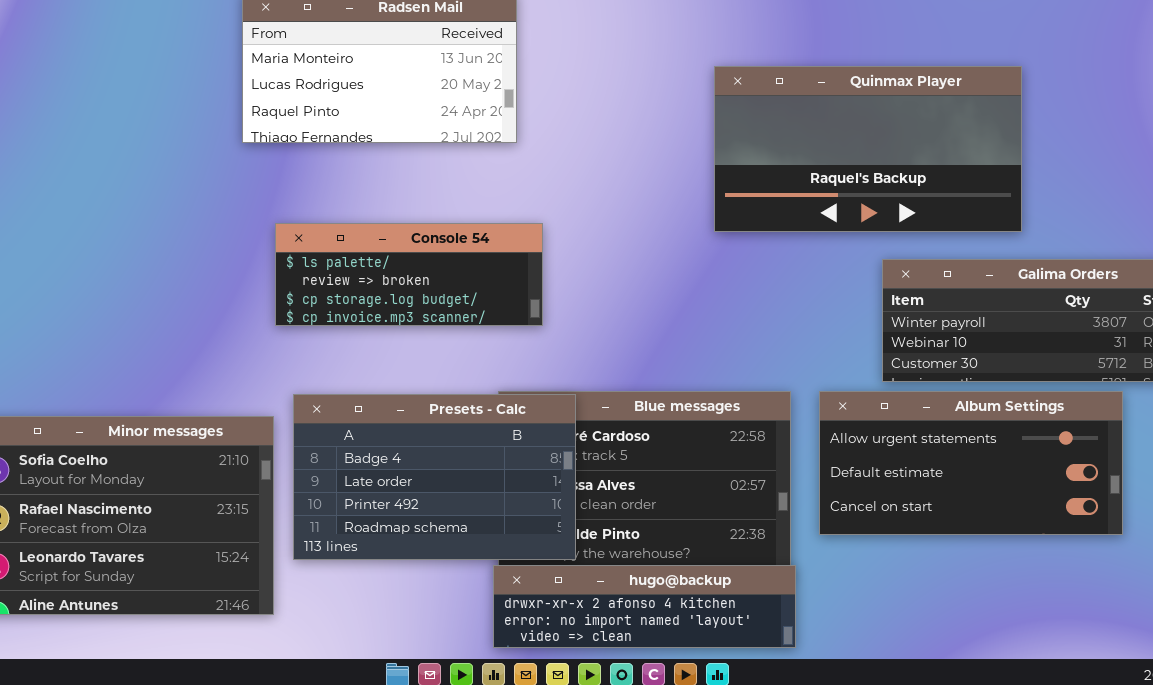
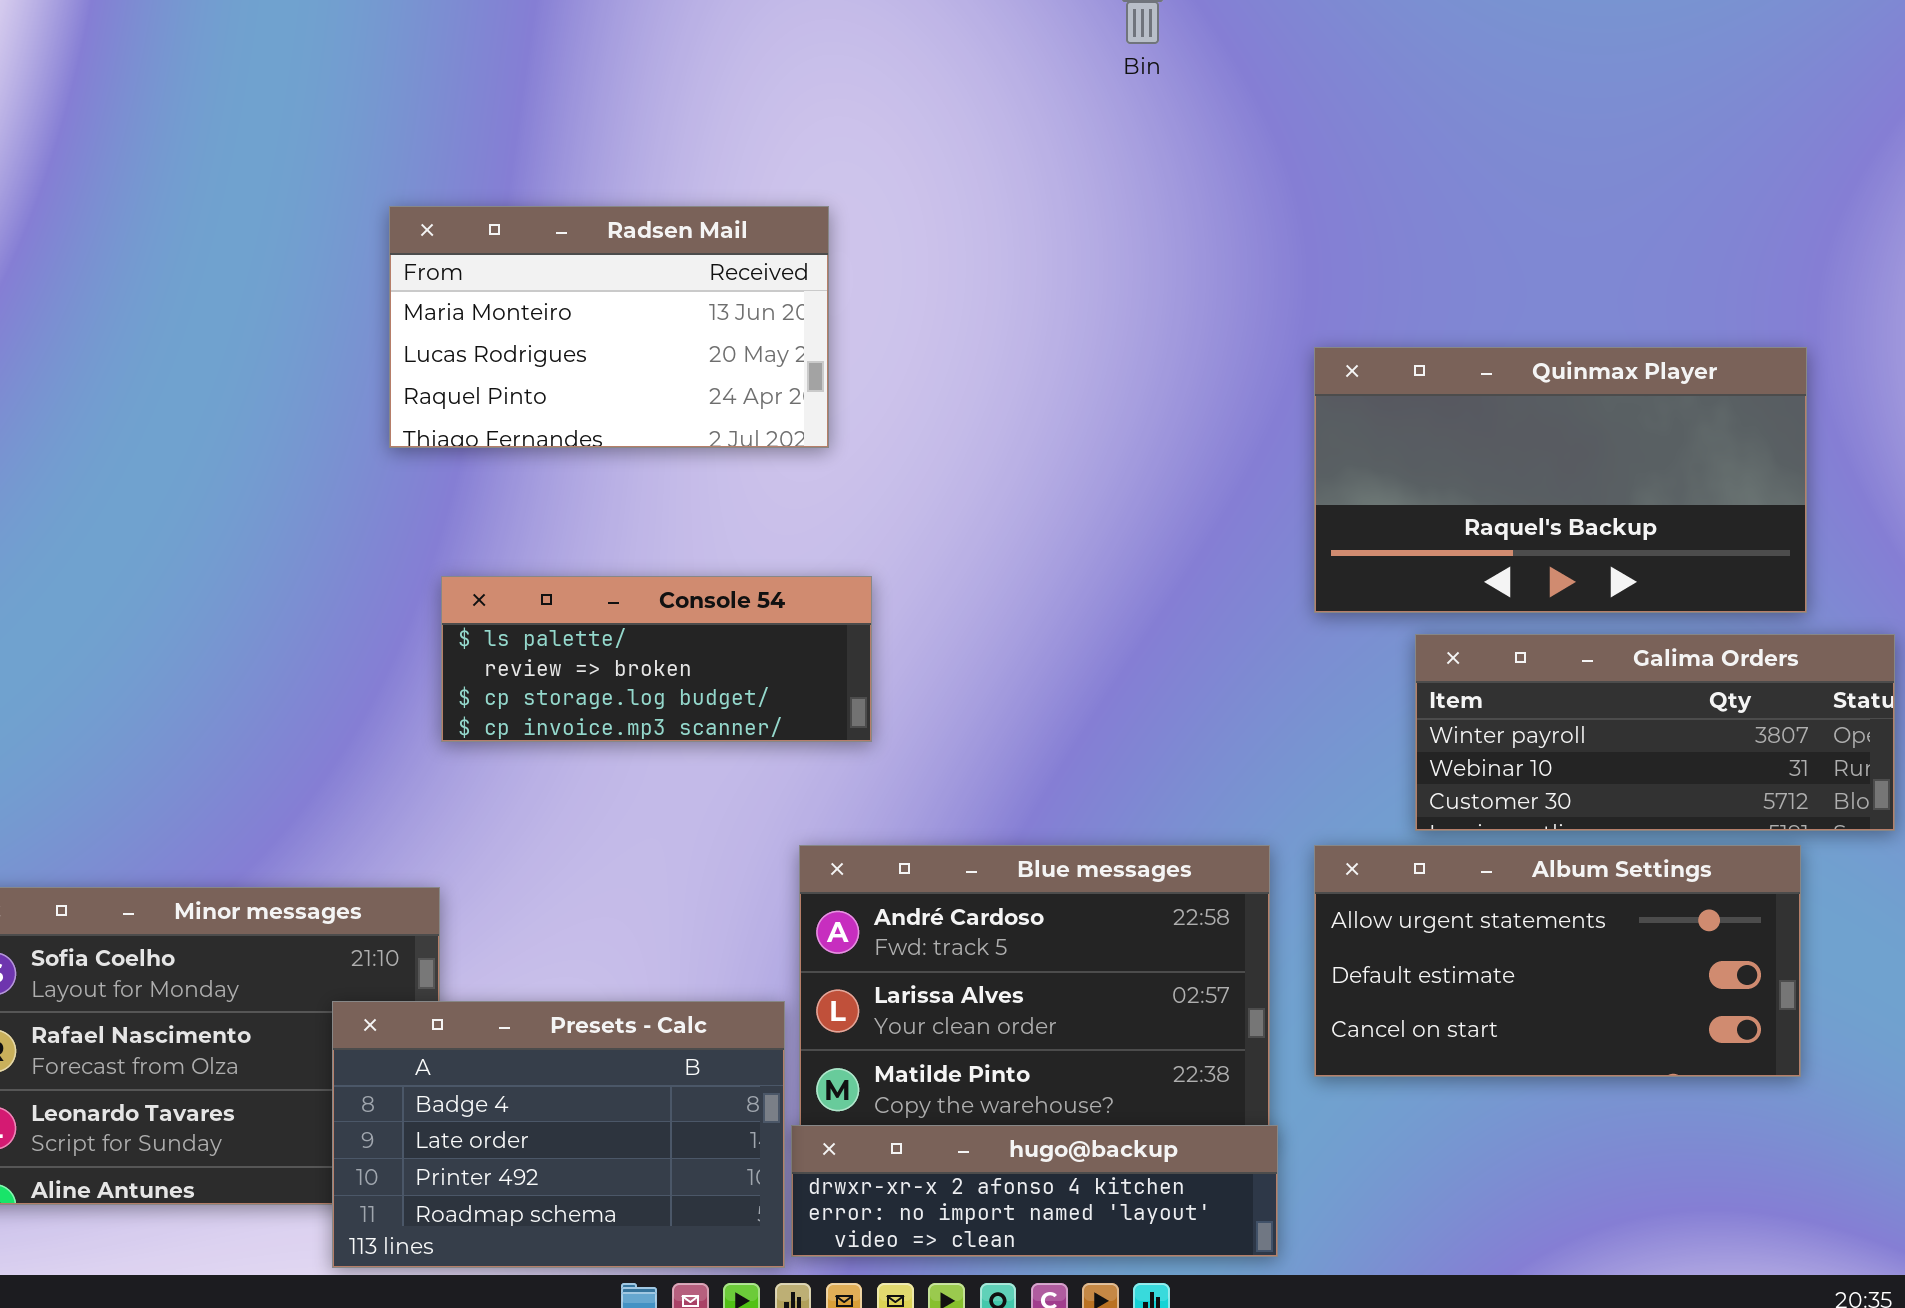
Quinmax Player: [714,66,1022,232] -> [1314,347,1807,613], moved
Presets - Calc: [293,394,576,560] -> [332,1001,785,1268], moved

